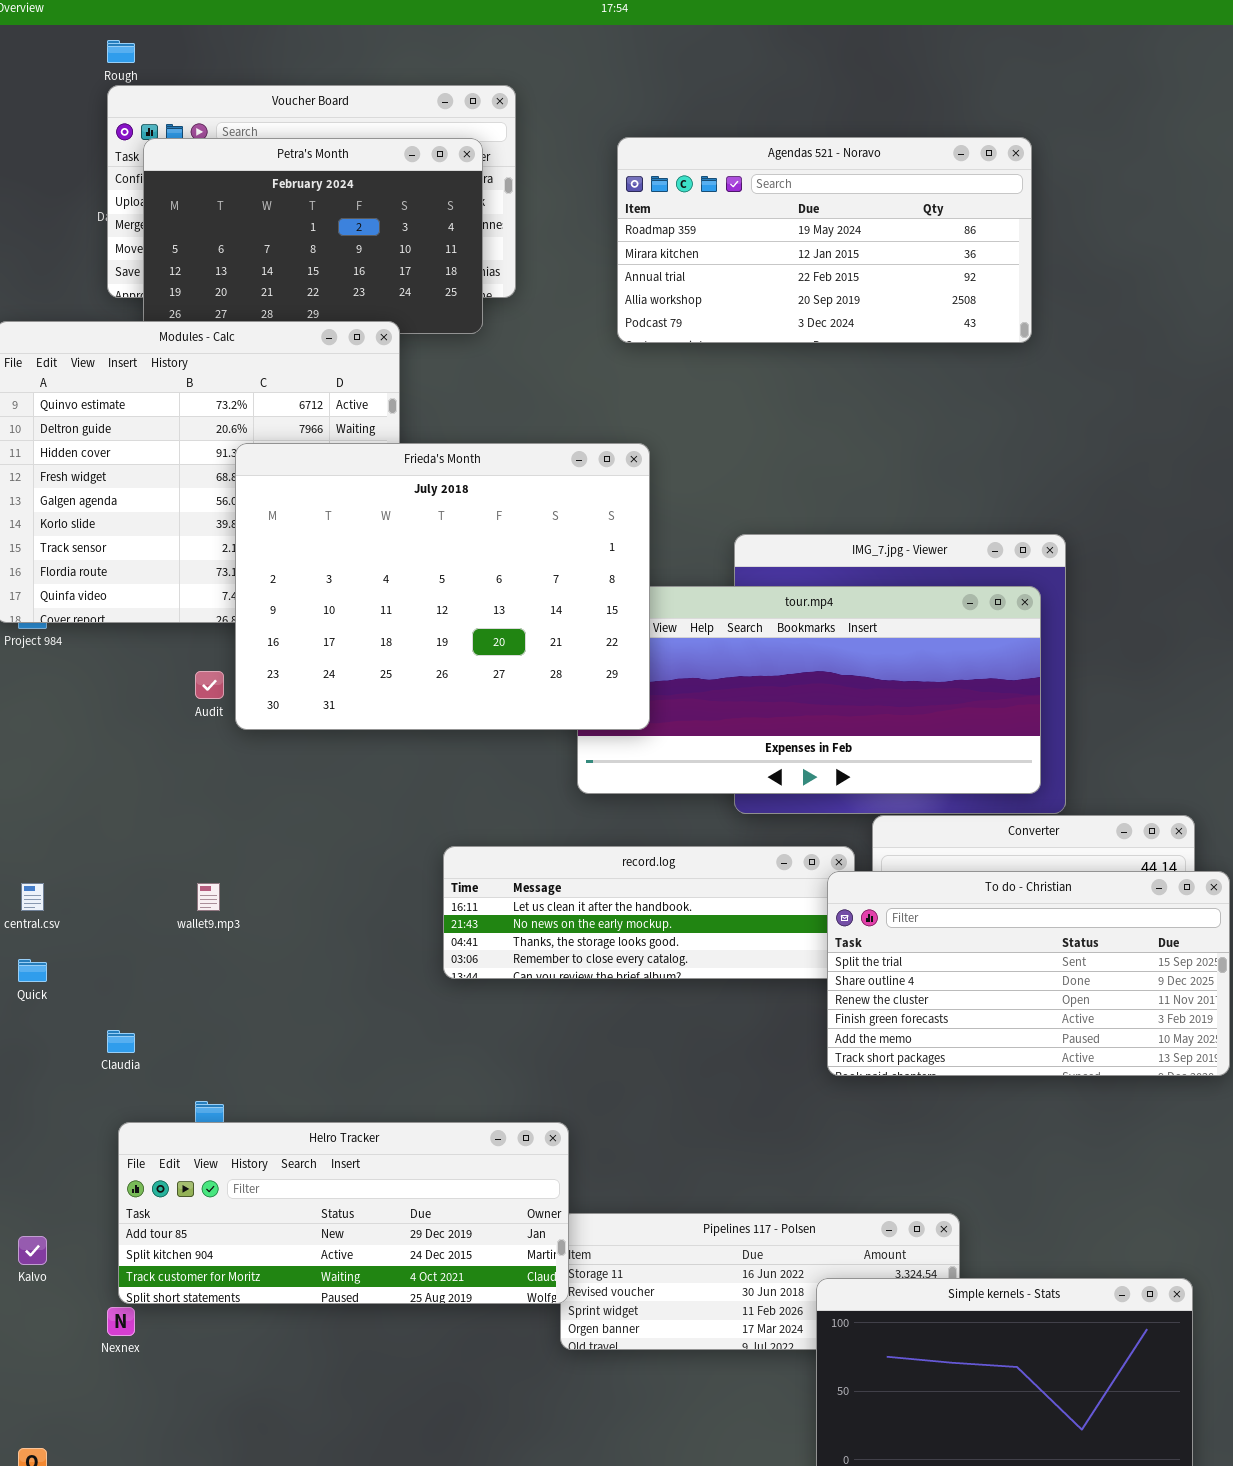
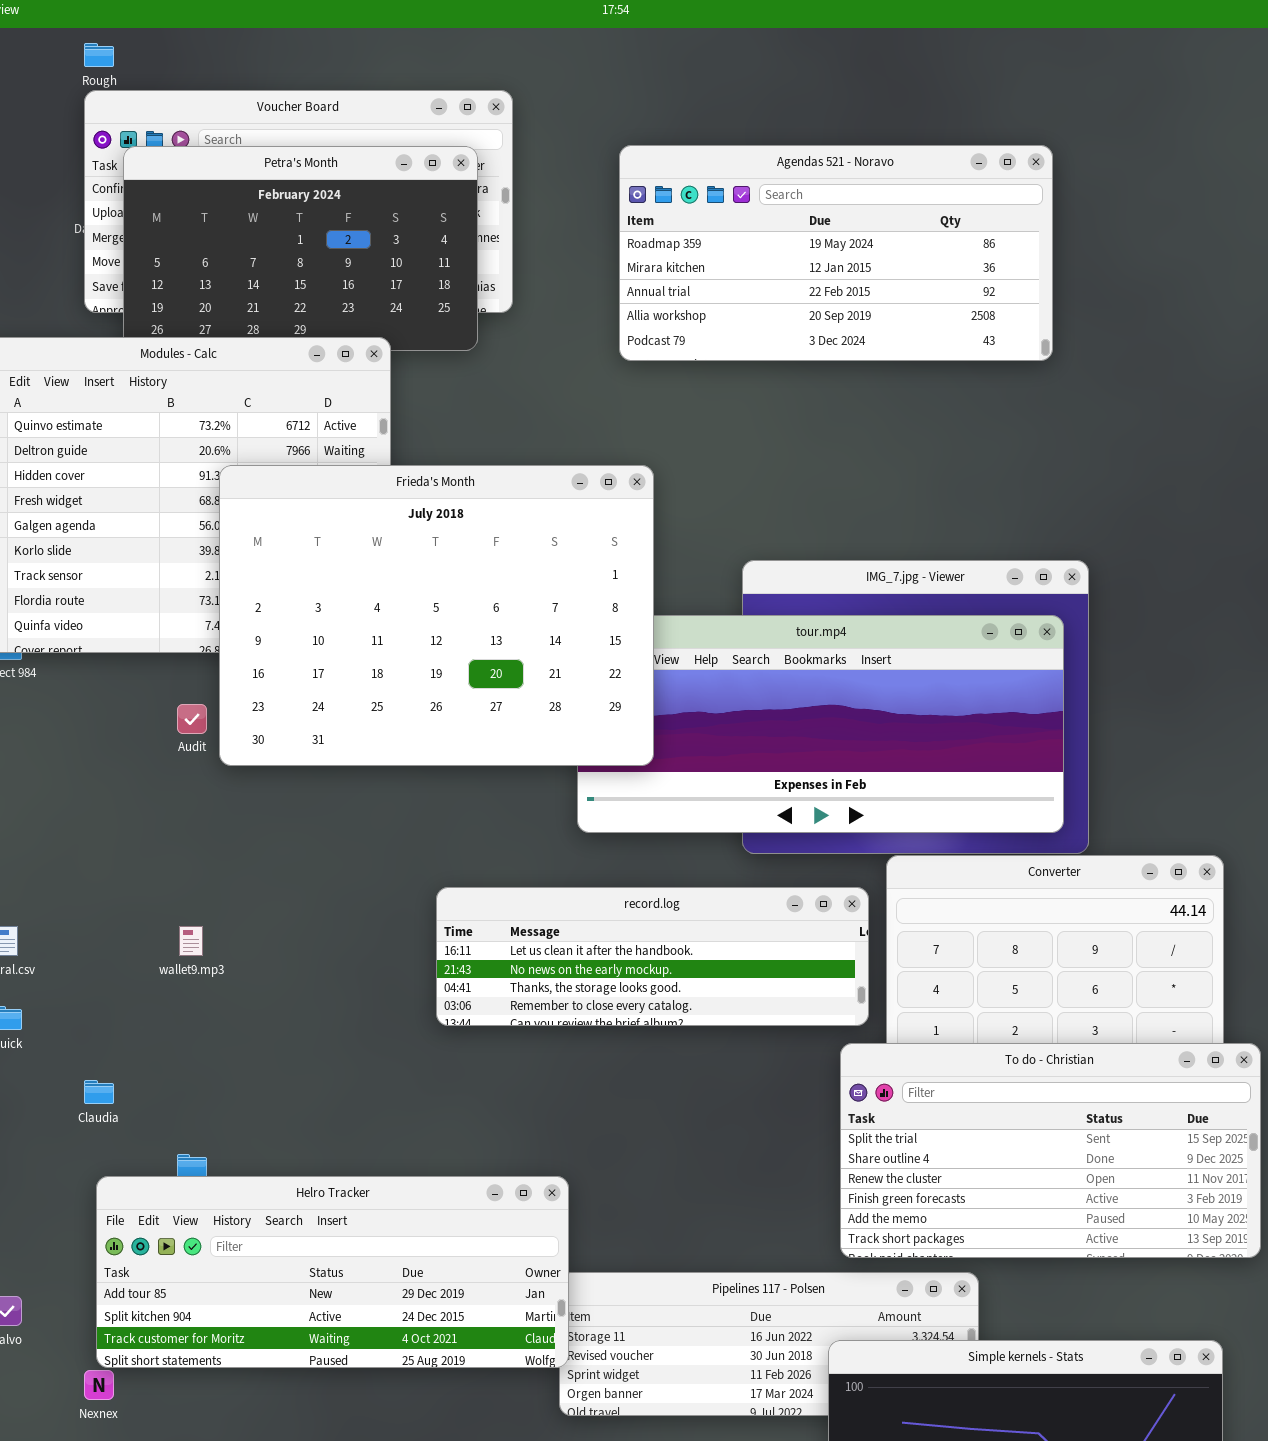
To do - Christian: [827,871,1230,1076] -> [840,1043,1261,1258], moved

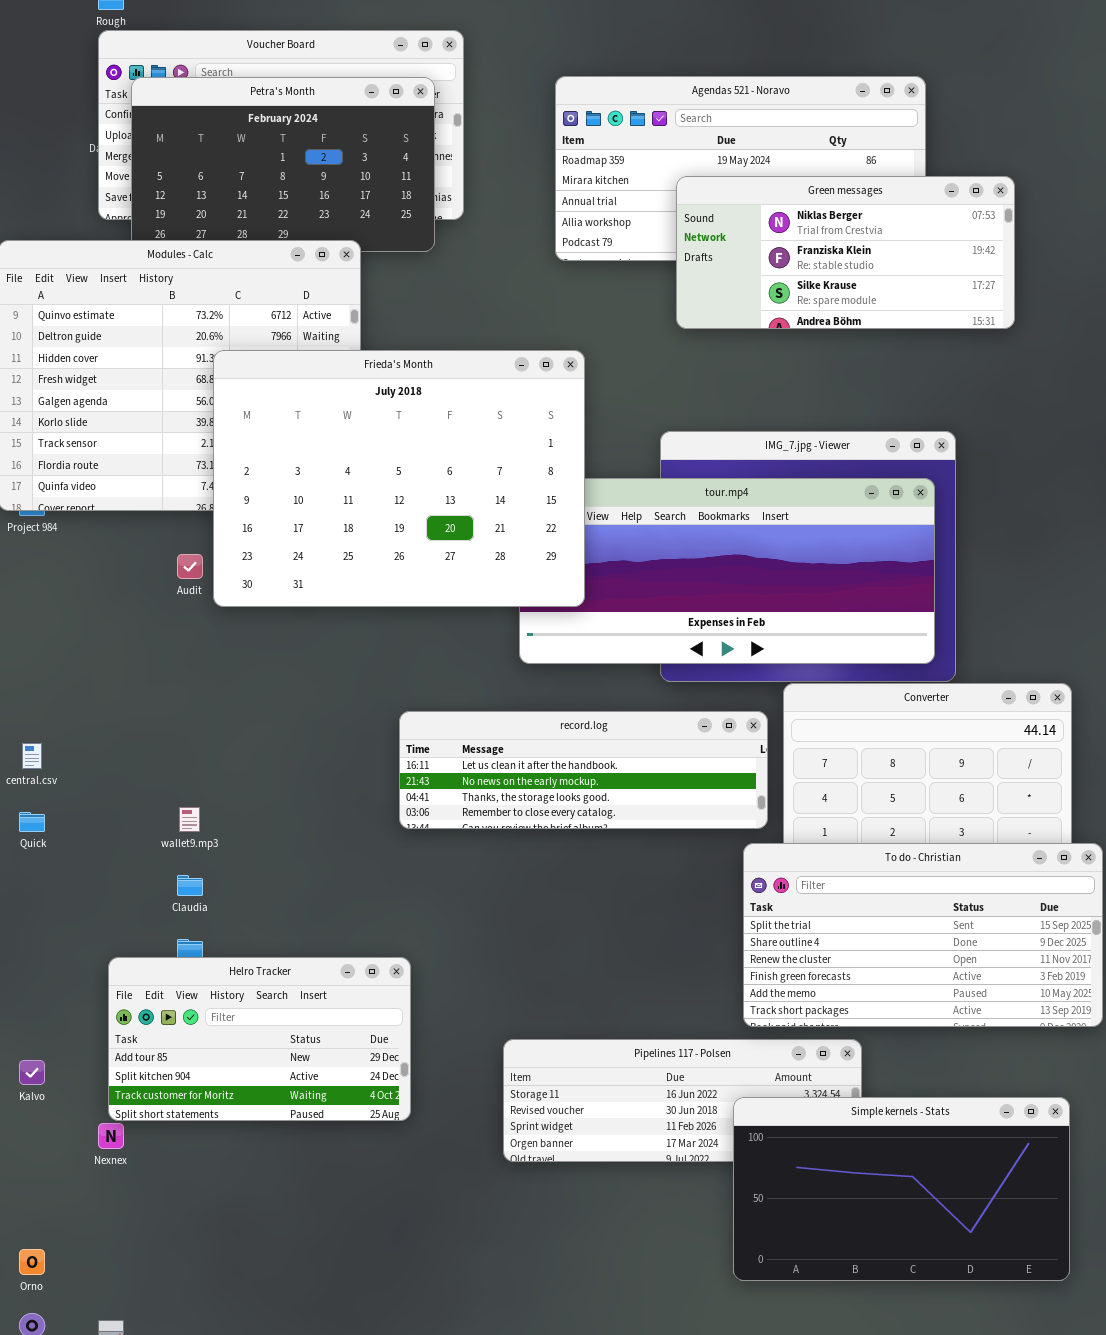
Green messages: none -> [676,176,1015,329], opened
wallet9.mp3: [179,926,203,956] -> [179,807,200,832], moved
Claudia: [84,1080,114,1104] -> [177,875,203,896], moved
Helro Tracker: [96,1176,569,1368] -> [108,957,411,1121], resized

